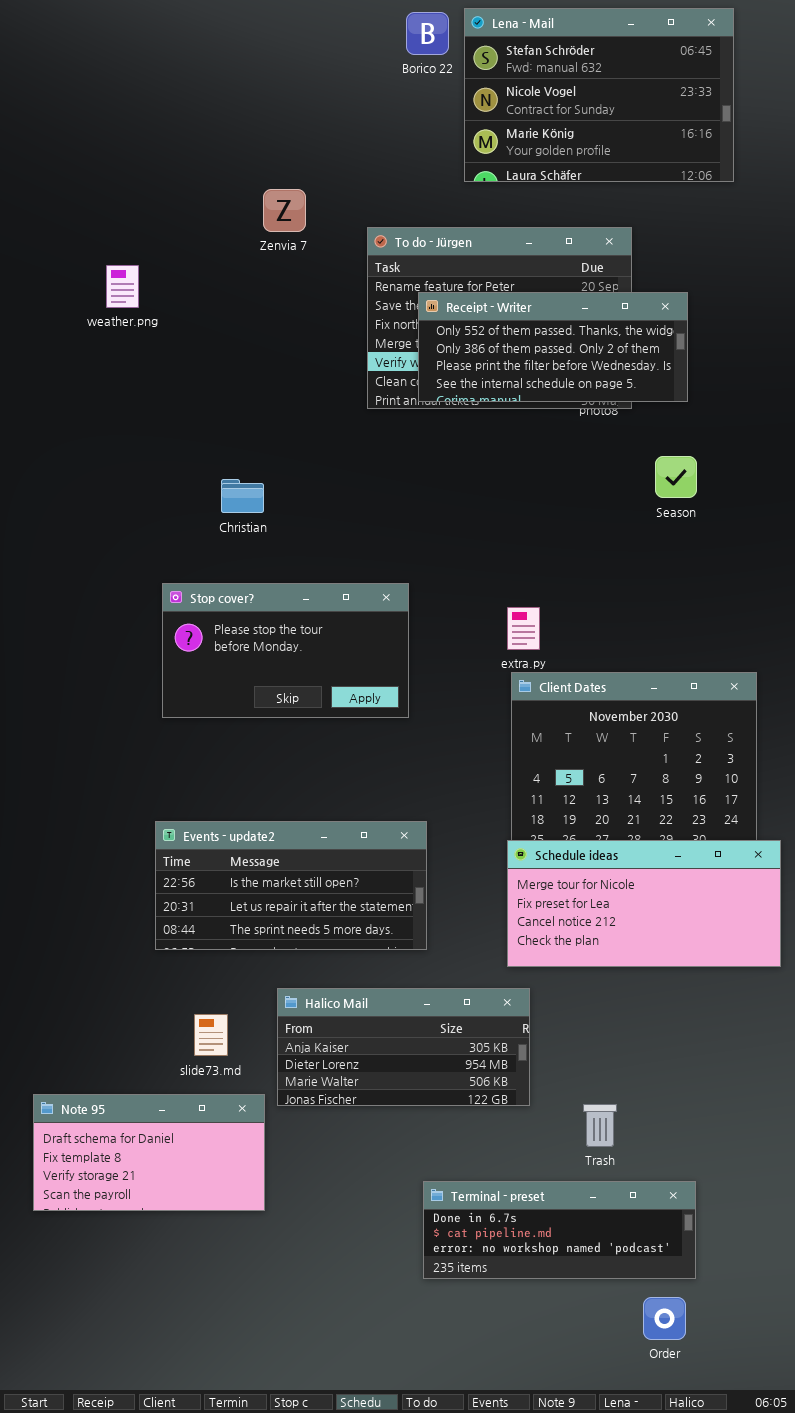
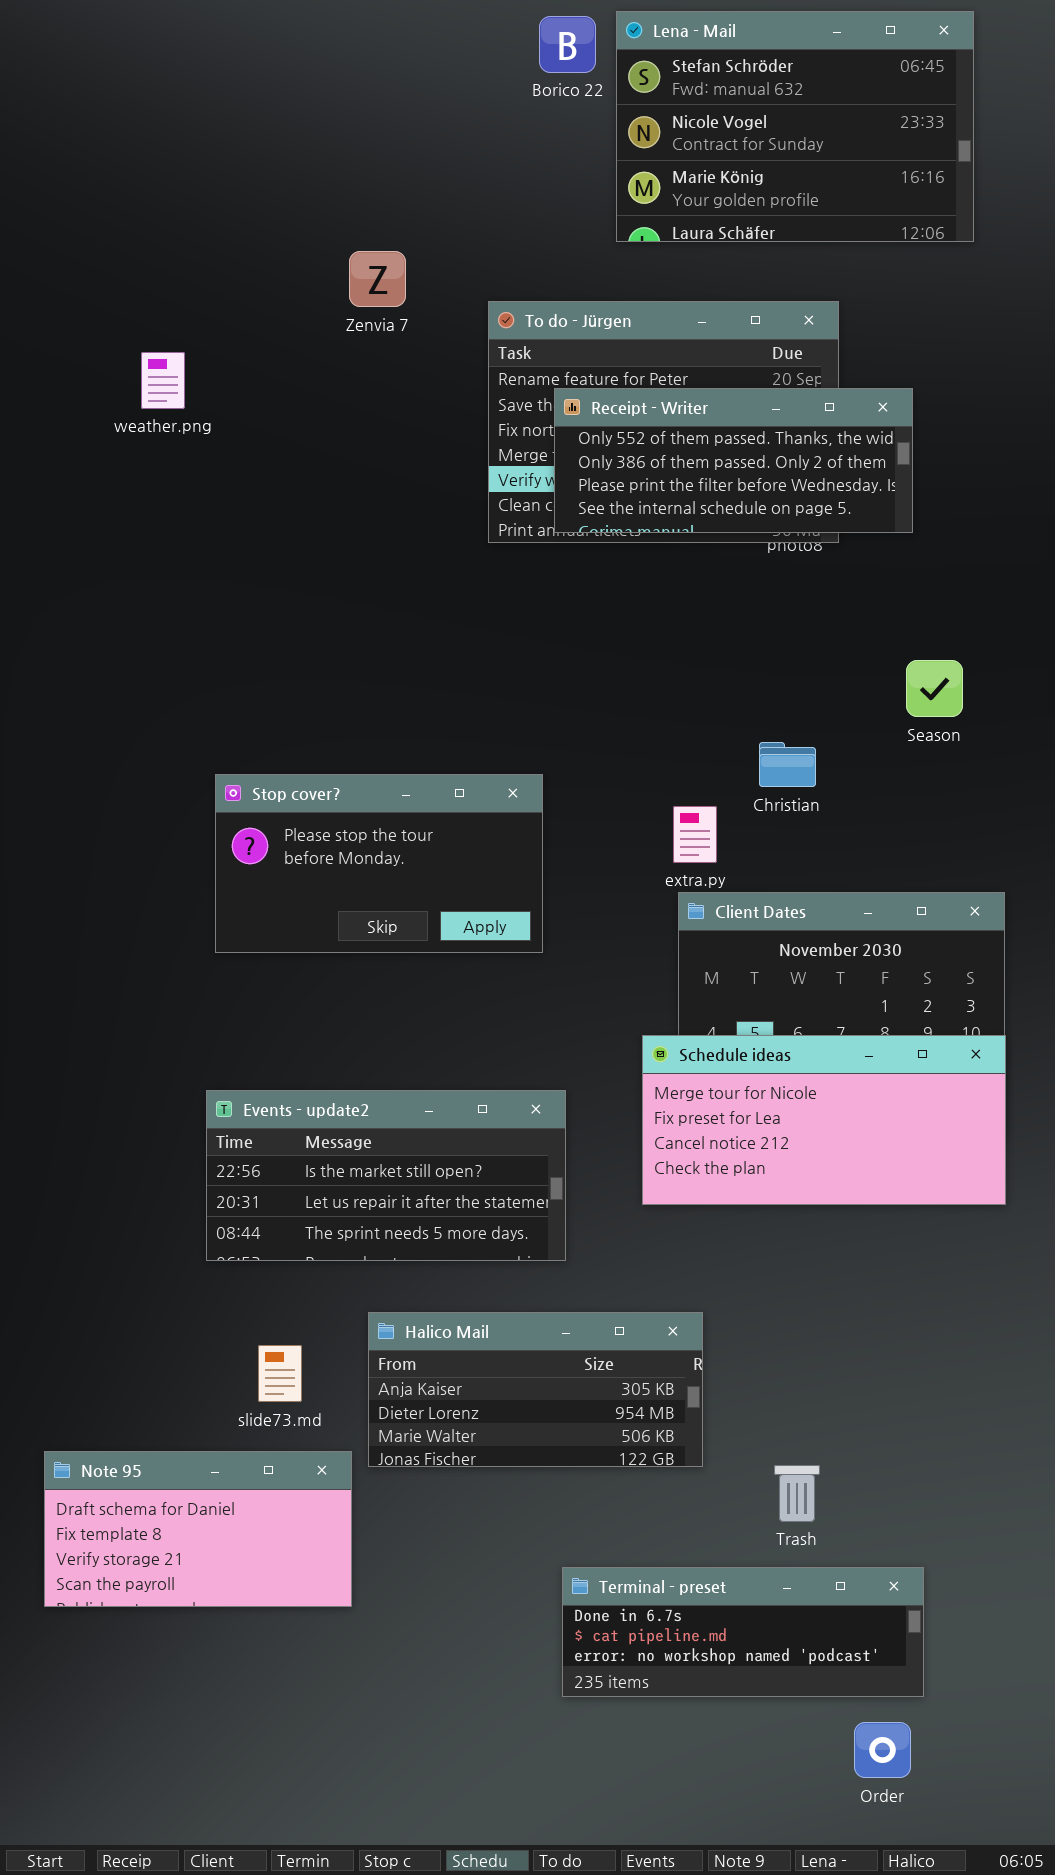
Season: [655,456,697,498] -> [906,660,963,717], moved
Christian: [221,479,264,513] -> [759,742,816,787], moved
Schedule ideas: [507,840,781,967] -> [642,1035,1006,1205], moved

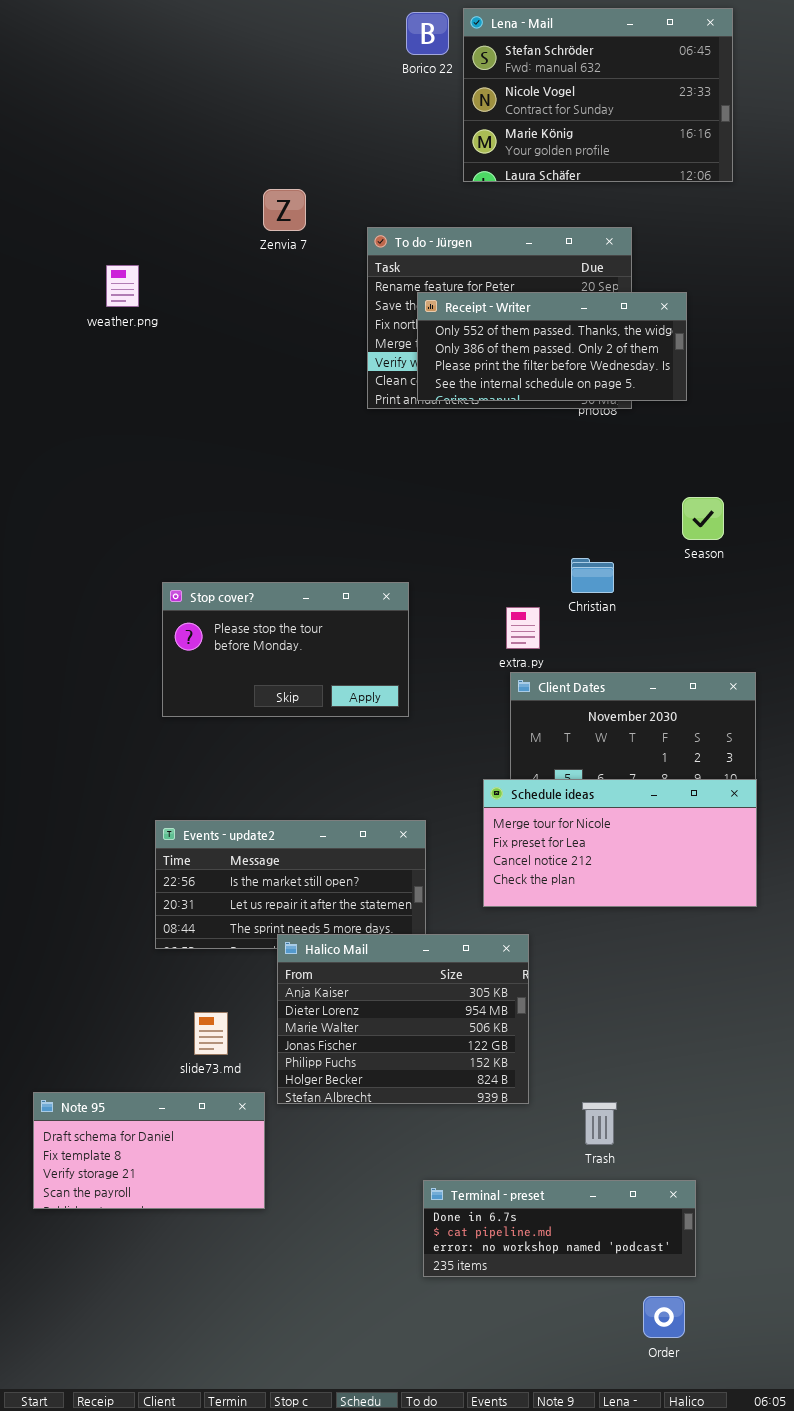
Halico Mail: [368,1312,703,1467] -> [277,934,529,1104], resized

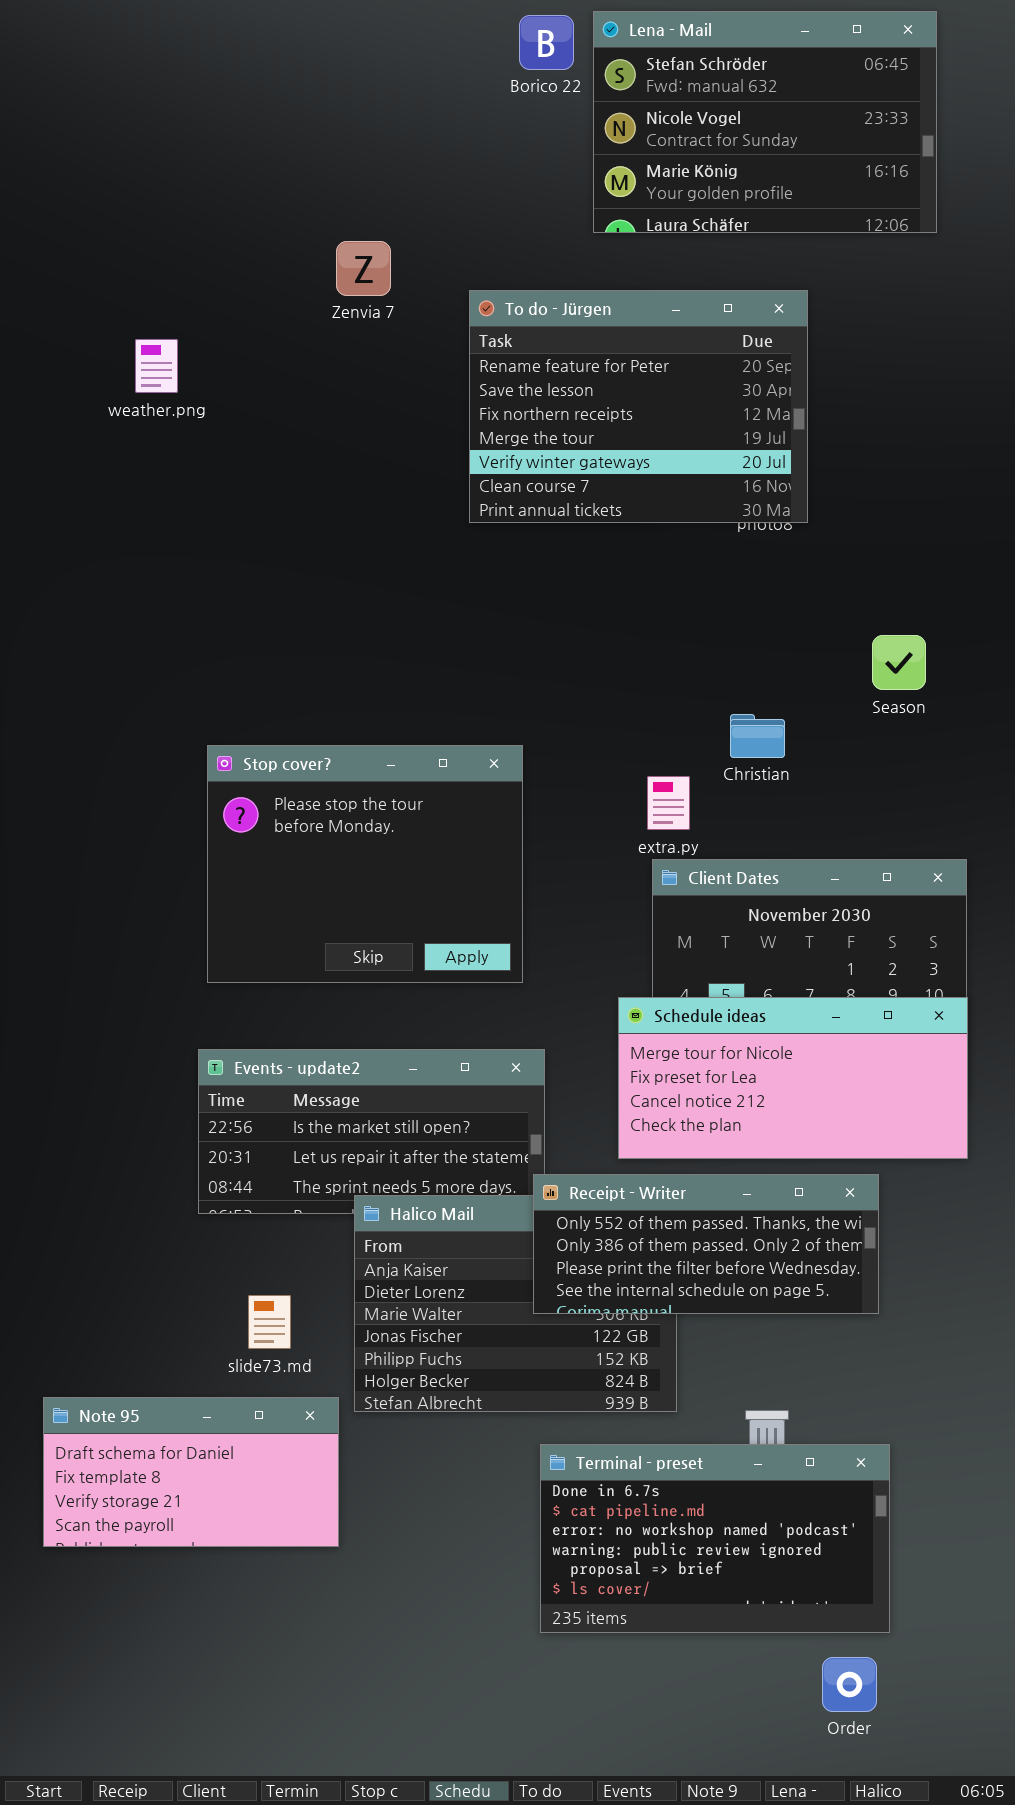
Receipt - Writer: [417,292,687,401] -> [533,1174,879,1314], moved
Stop cover?: [162,582,409,717] -> [207,745,523,983], resized
Terminal - preset: [423,1180,696,1277] -> [540,1444,890,1633], resized

